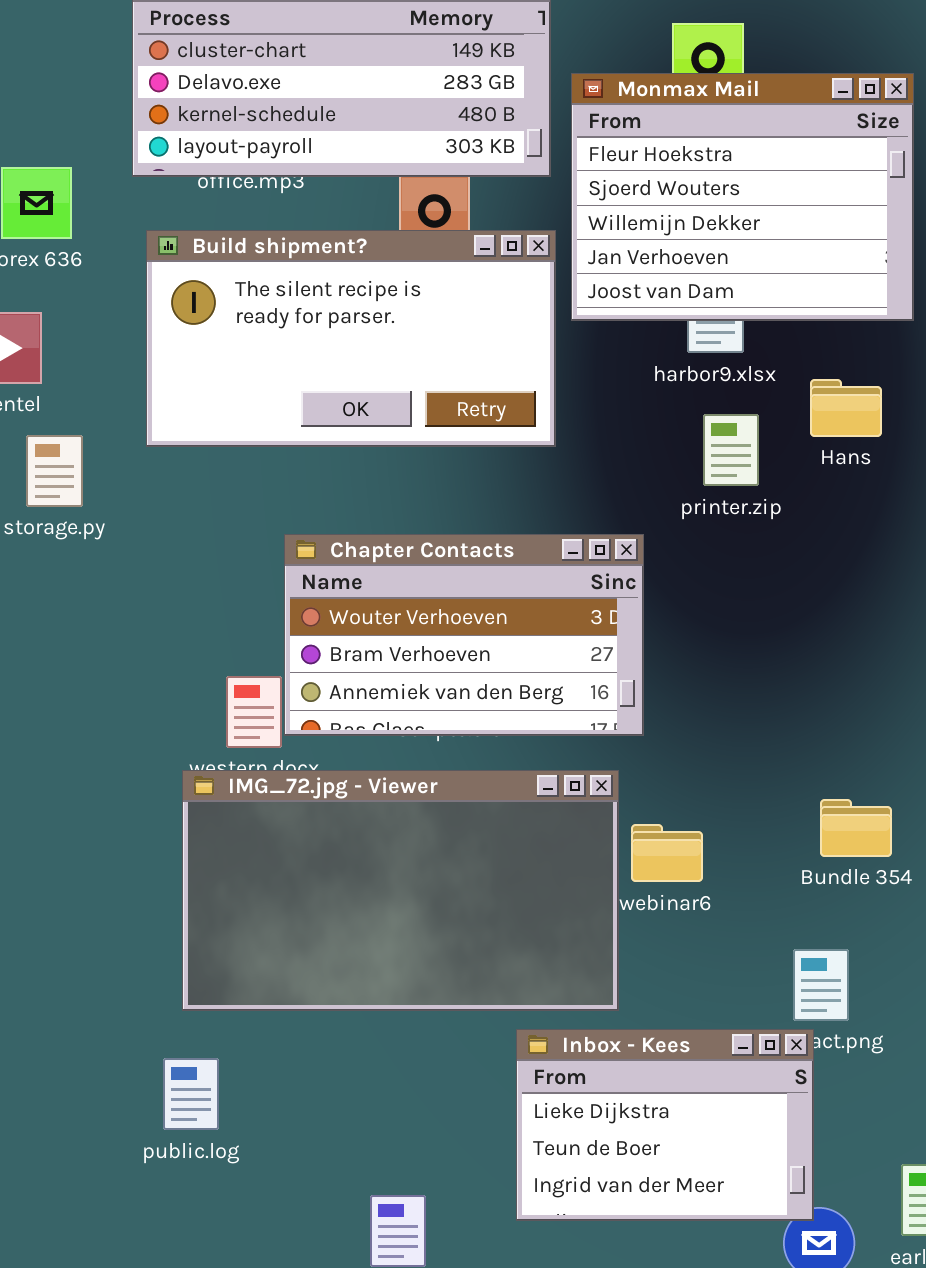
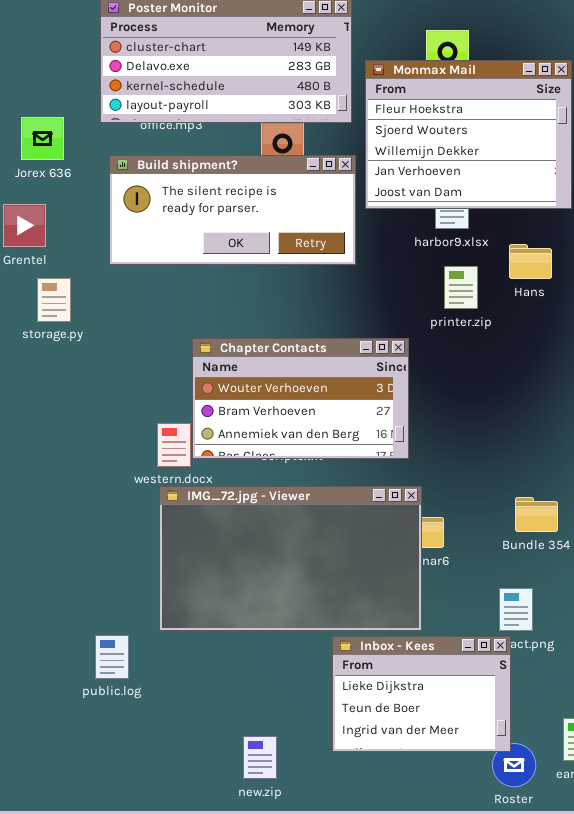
Build shipment?: [146,230,556,447] -> [109,155,356,265], resized
IMG_72.jpg - Viewer: [182,770,619,1011] -> [159,486,422,631], moved
public.log: [163,1058,219,1130] -> [95,635,129,679], moved

